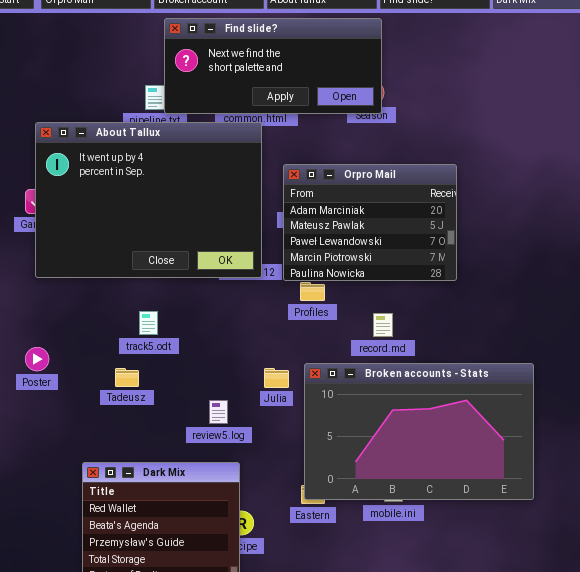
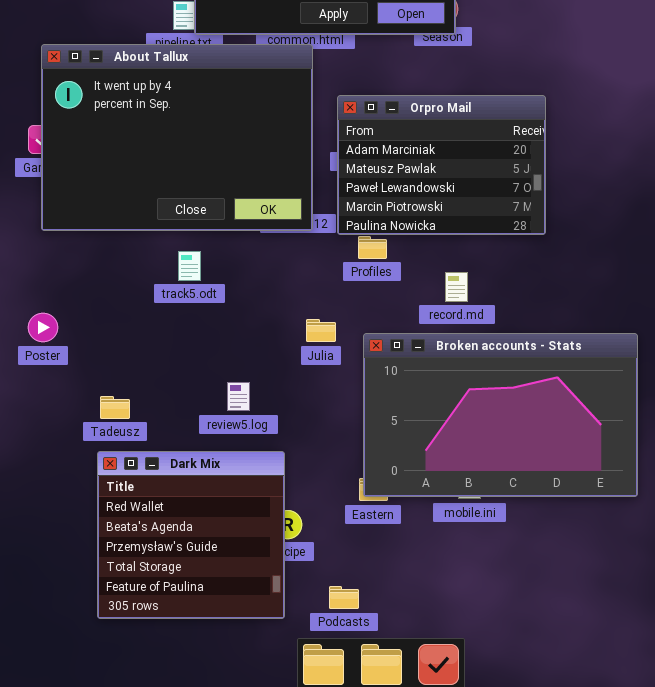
track5.odt: [139,311,158,335] -> [178,251,201,281], moved
Tadeusz: [115,368,139,387] -> [100,396,130,419], moved
Julia: [264,368,289,388] -> [306,319,336,342], moved
review5.log: [209,400,228,424] -> [227,382,250,411], moved

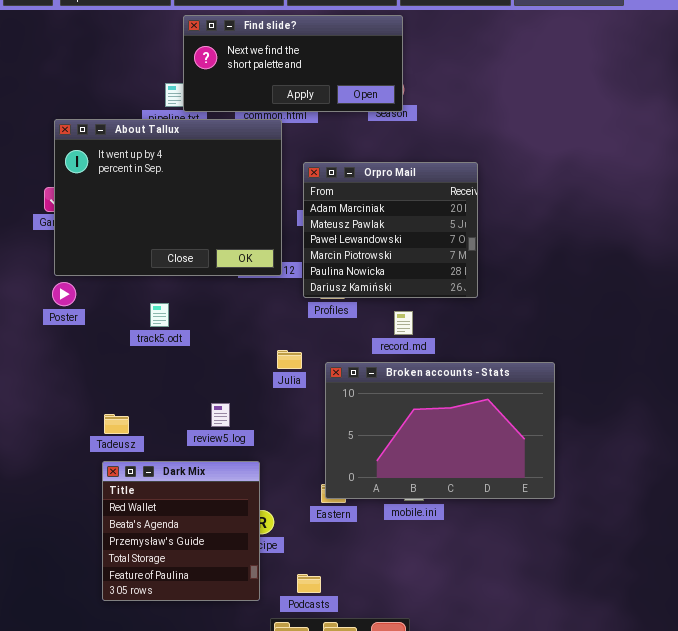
Orpro Mail: [337,95,546,235] -> [303,162,478,298], resized
track5.odt: [178,251,201,281] -> [150,303,169,327], moved
Poster: [28,313,58,342] -> [52,282,76,306], moved

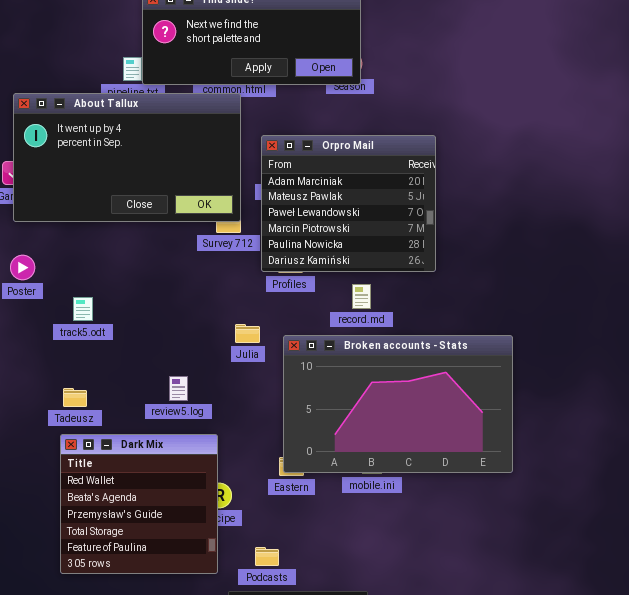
About Tallux: [54,119,282,276] -> [13,93,241,222], resized
track5.odt: [150,303,169,327] -> [73,297,93,321], moved

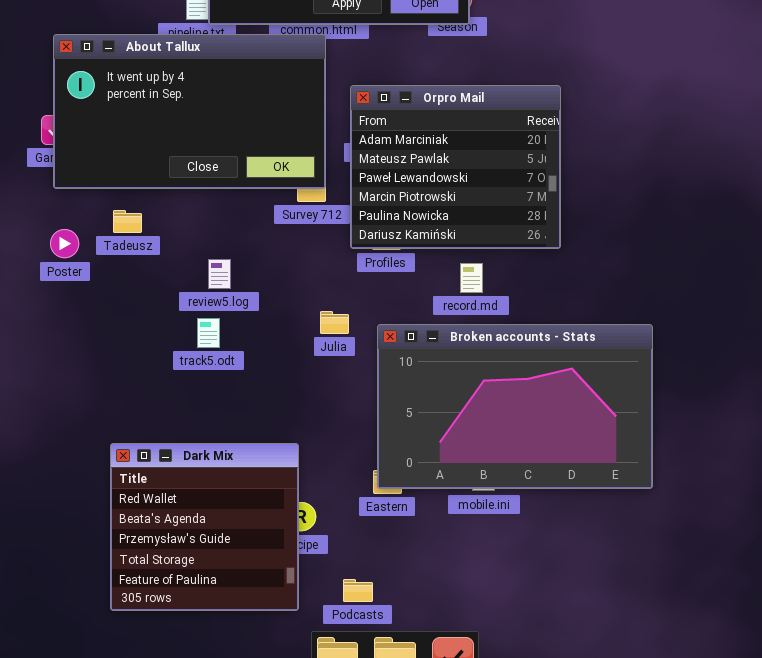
track5.odt: [73,297,93,321] -> [197,318,220,348], moved
review5.log: [169,376,188,401] -> [208,259,231,289], moved
Tadeusz: [63,388,87,407] -> [113,210,142,233], moved

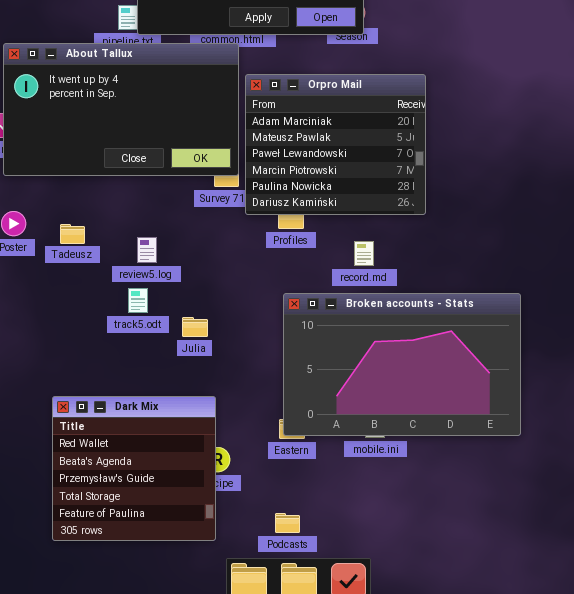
Orpro Mail: [350,85,561,249] -> [245,74,426,215], moved
Tadeusz: [113,210,142,233] -> [60,224,85,244], moved
Julia: [320,311,349,334] -> [182,317,208,337], moved
Podcasts: [343,579,373,602] -> [275,513,300,533], moved

